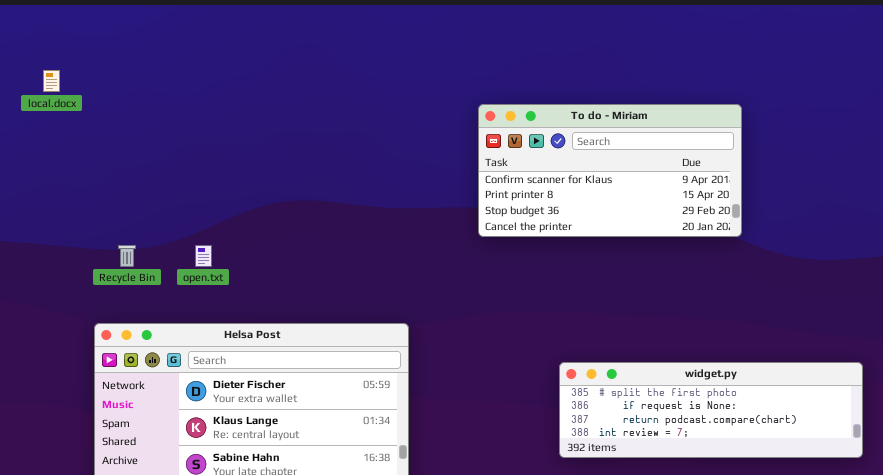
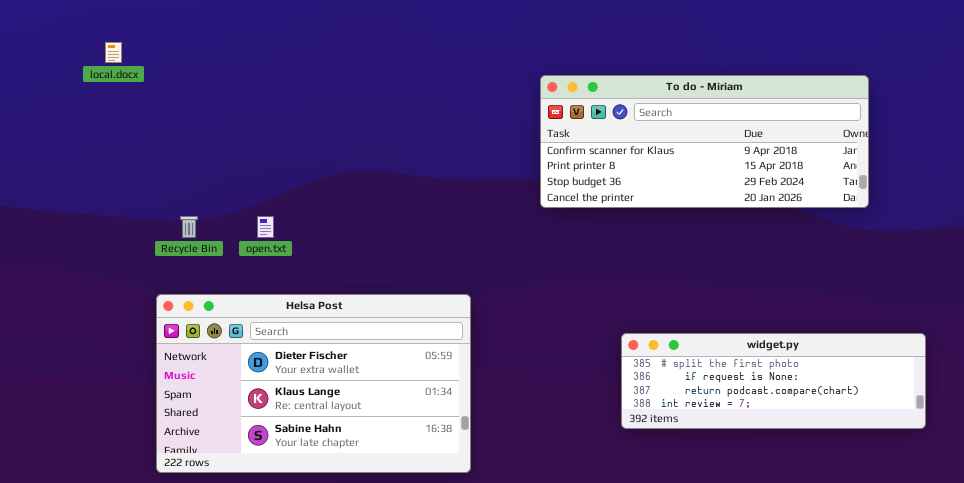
To do - Miriam: [478,104,742,237] -> [540,75,869,208], resized

